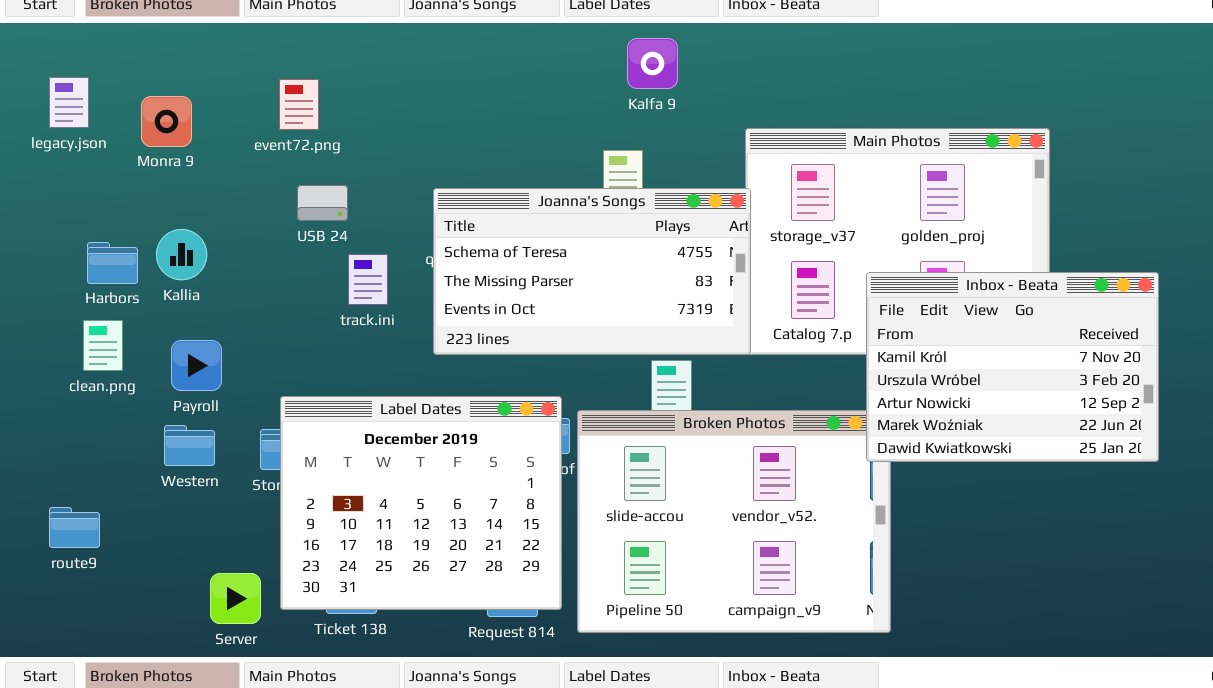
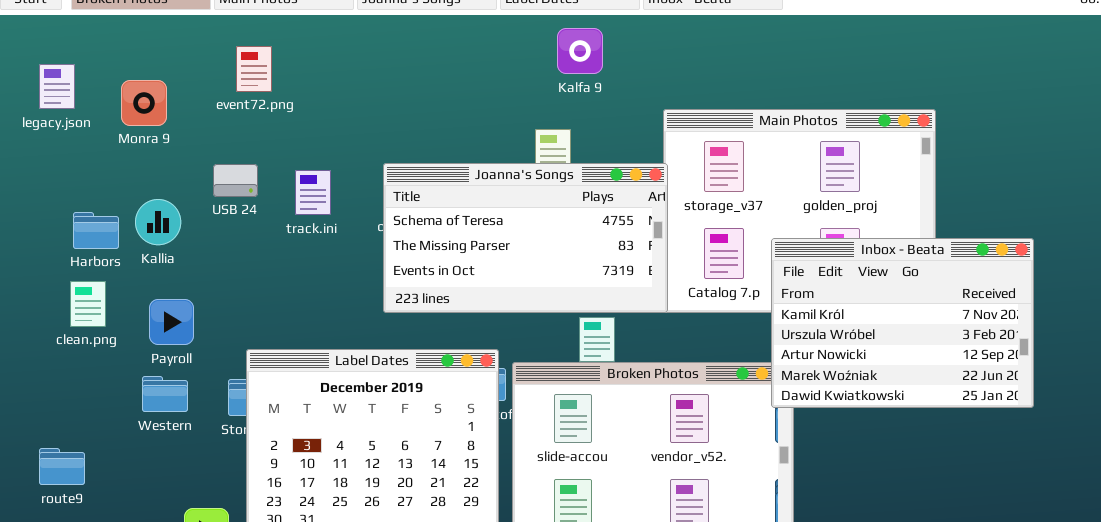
event72.png: [279,79,319,130] -> [236,46,272,92], moved
USB 24: [297,185,348,221] -> [213,164,258,197], moved
track.ini: [348,254,388,305] -> [295,170,331,215], moved

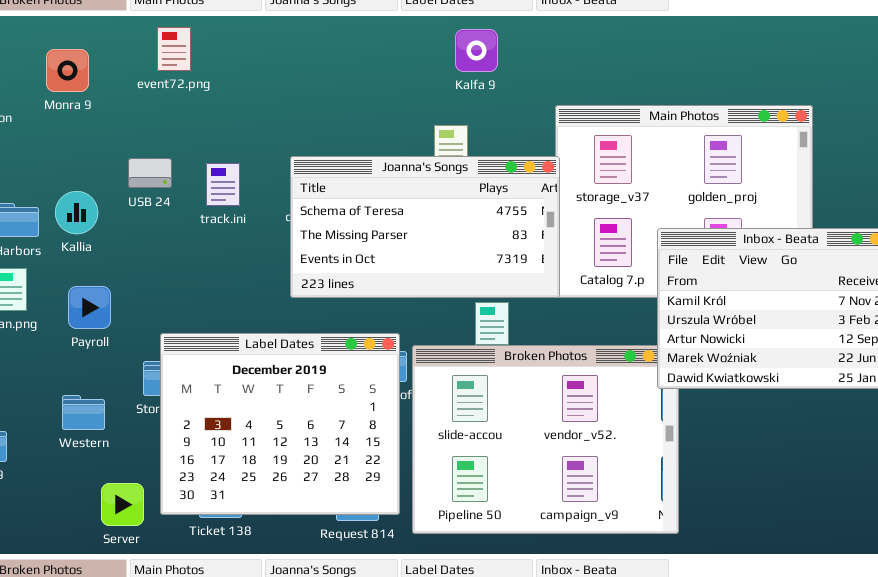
event72.png: [236,46,272,92] -> [157,27,191,71], moved
Monra 9: [121,80,167,126] -> [46,49,89,92], moved
Western: [142,376,188,412] -> [62,395,105,430], moved

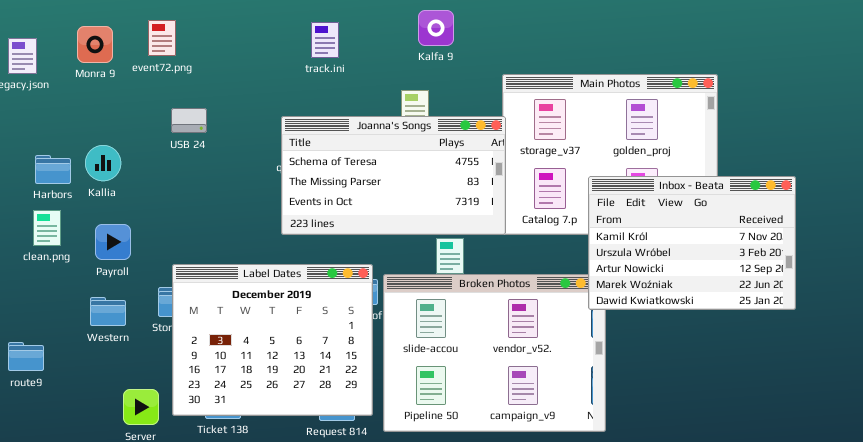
event72.png: [157,27,191,71] -> [148,20,176,56], moved
USB 24: [128,158,172,188] -> [171,108,207,133], moved
track.ini: [206,163,240,206] -> [311,22,339,58], moved
Western: [62,395,105,430] -> [90,297,126,326], moved

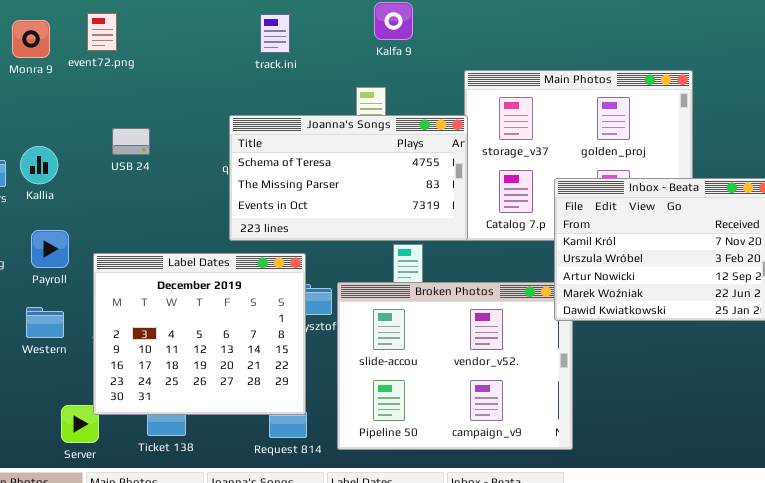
USB 24: [171,108,207,133] -> [112,128,150,155], moved
Label Dates: [172,264,373,416] -> [93,253,306,415], moved

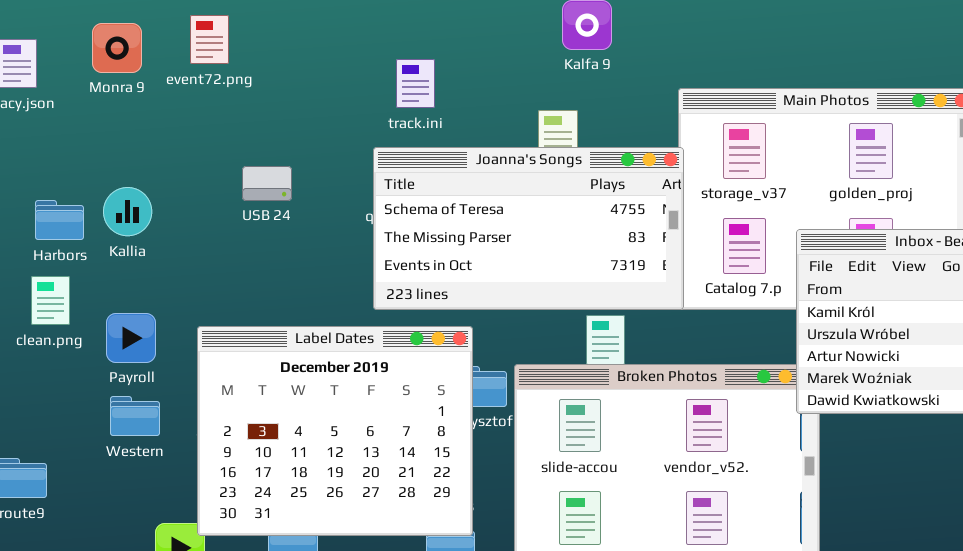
track.ini: [260,14,290,53] -> [396,59,435,108], moved
USB 24: [112,128,150,155] -> [242,166,292,201], moved
Payroll: [31,230,69,268] -> [106,313,156,363], moved

